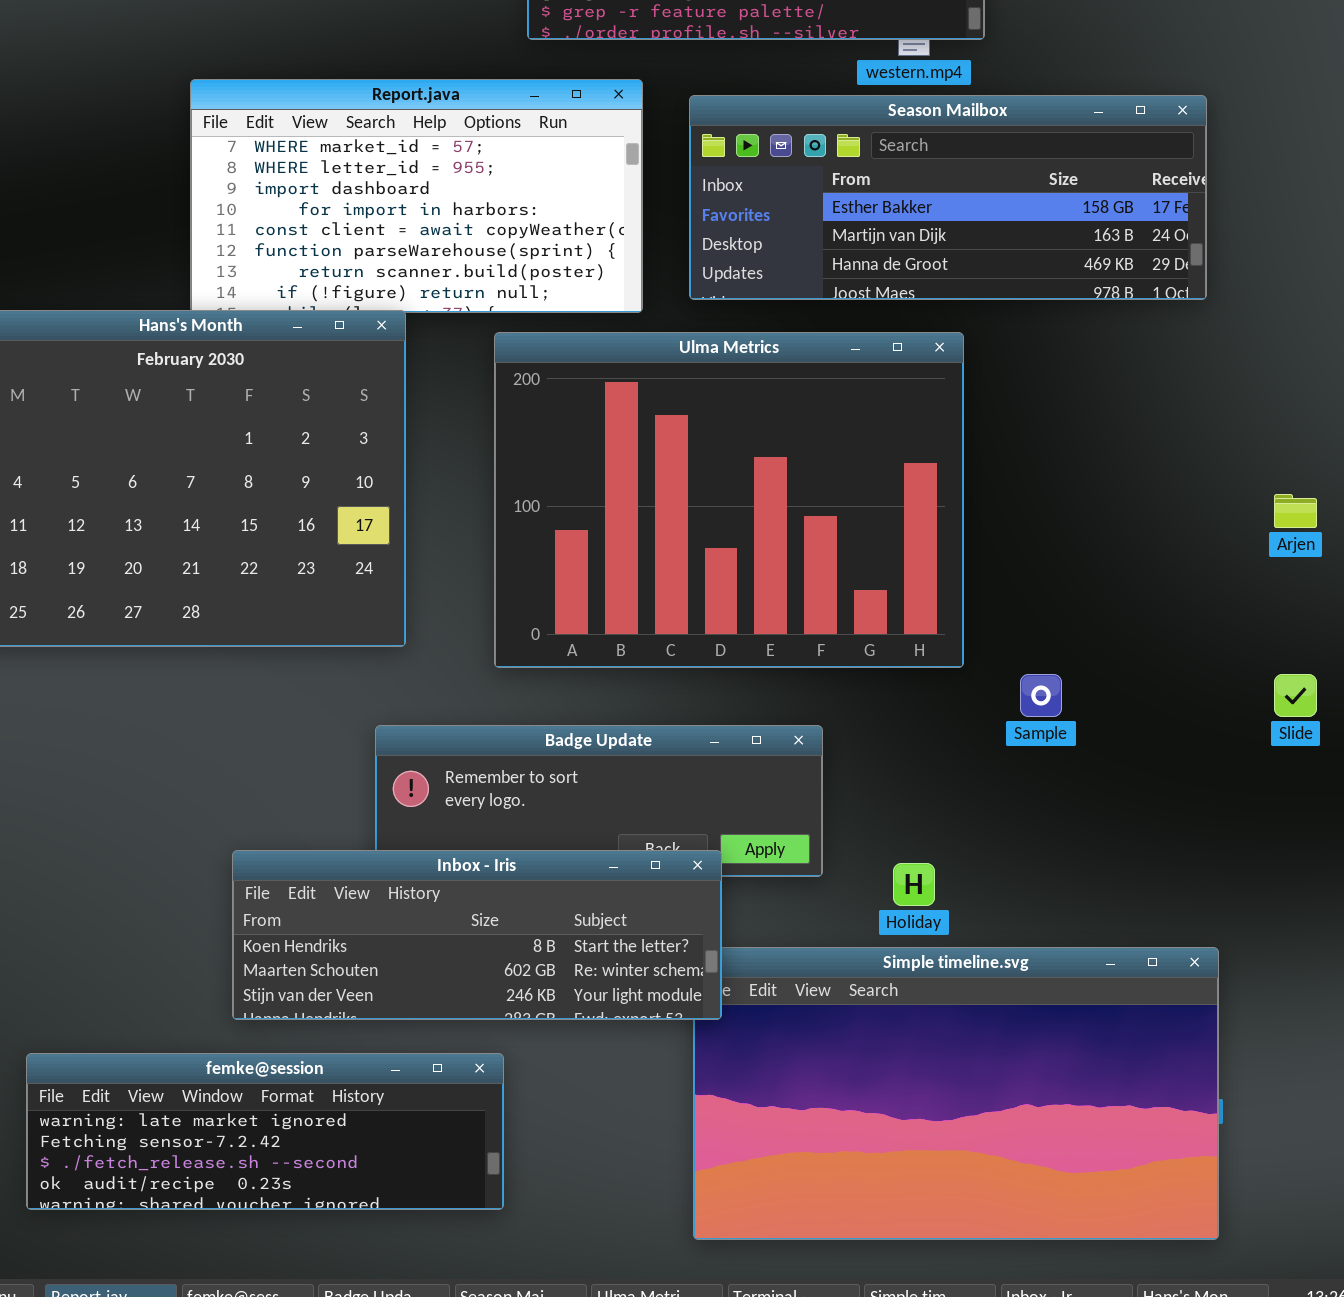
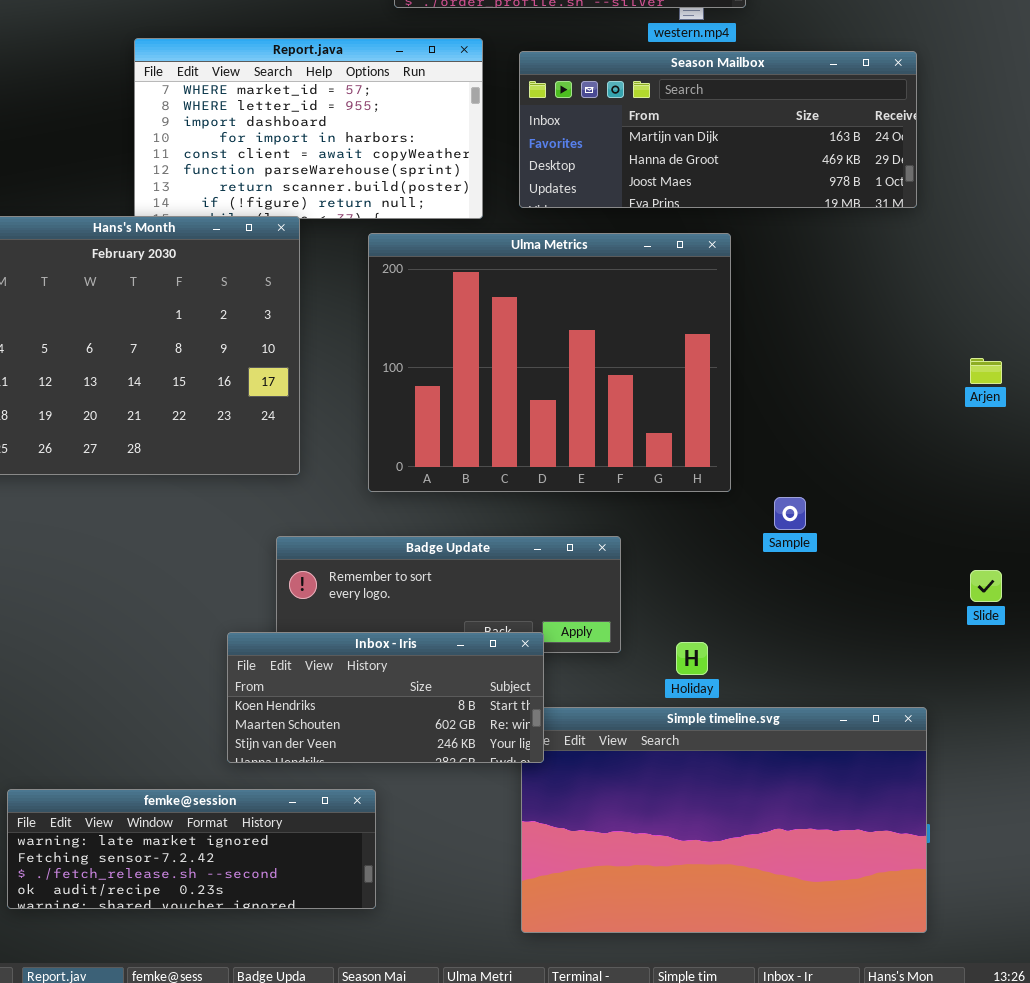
Season Mailbox: [689,95,1207,300] -> [519,51,917,208], scrolled down 1 row
Slide: [1274,674,1317,717] -> [970,570,1002,602], moved
Inbox - Iris: [232,850,722,1020] -> [227,632,544,763], resized

